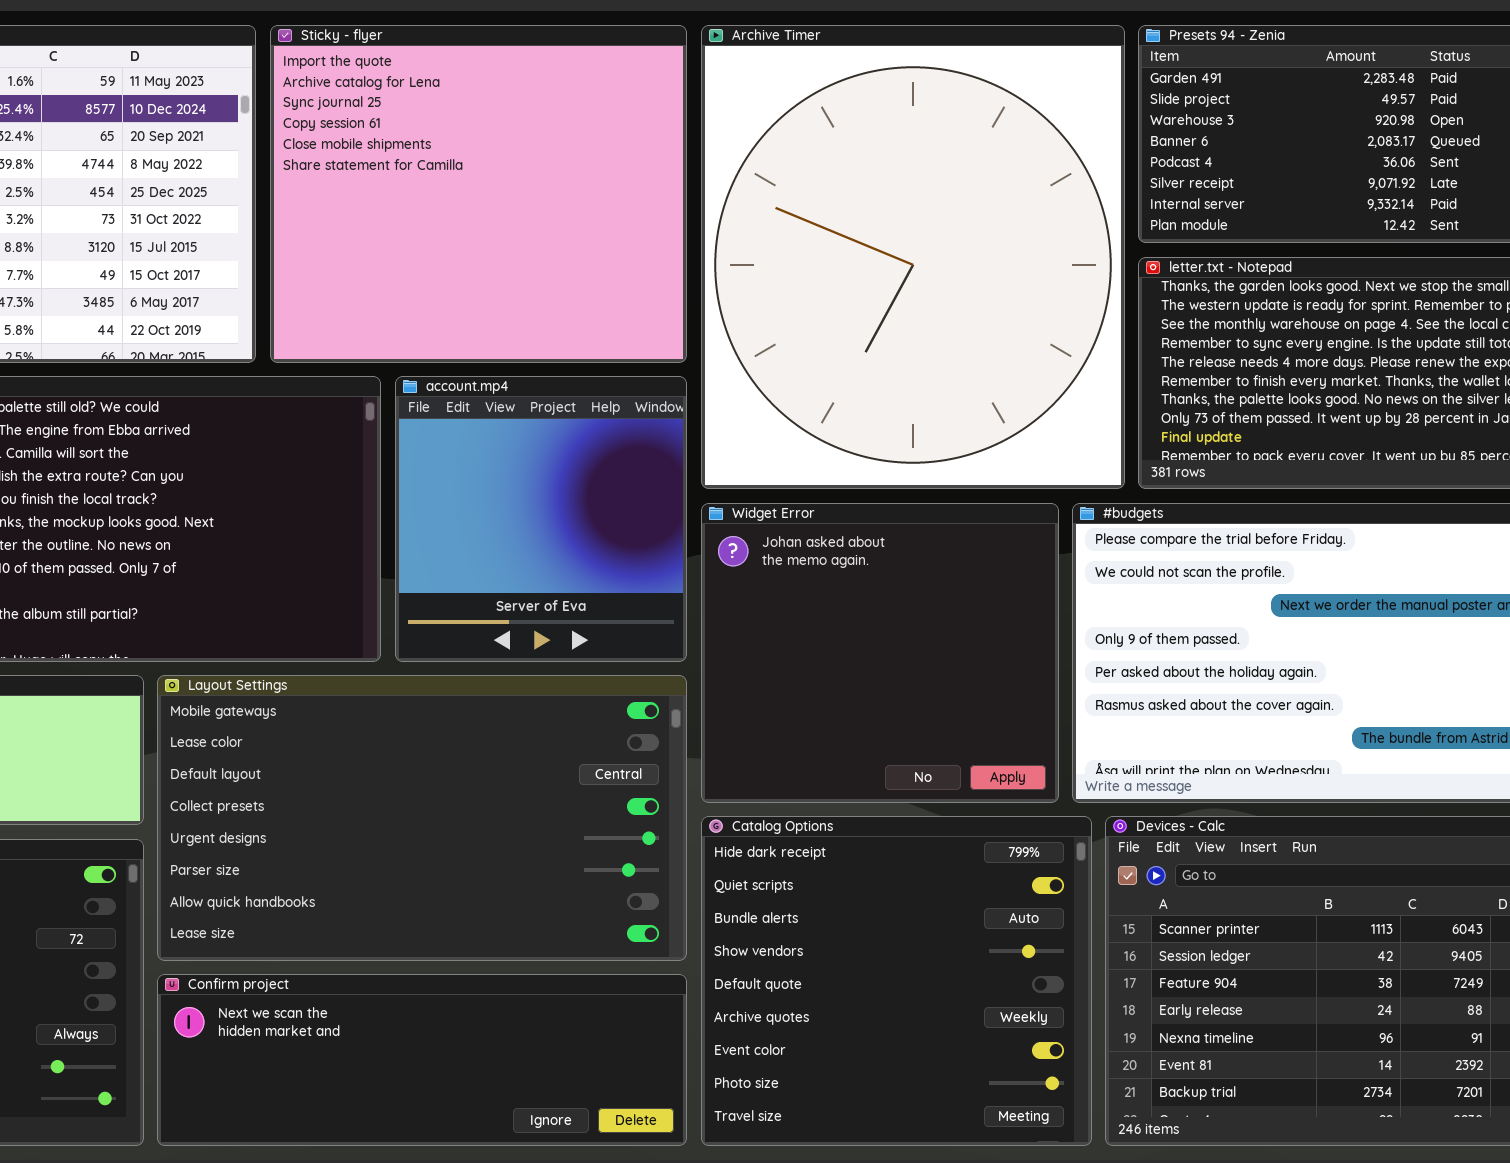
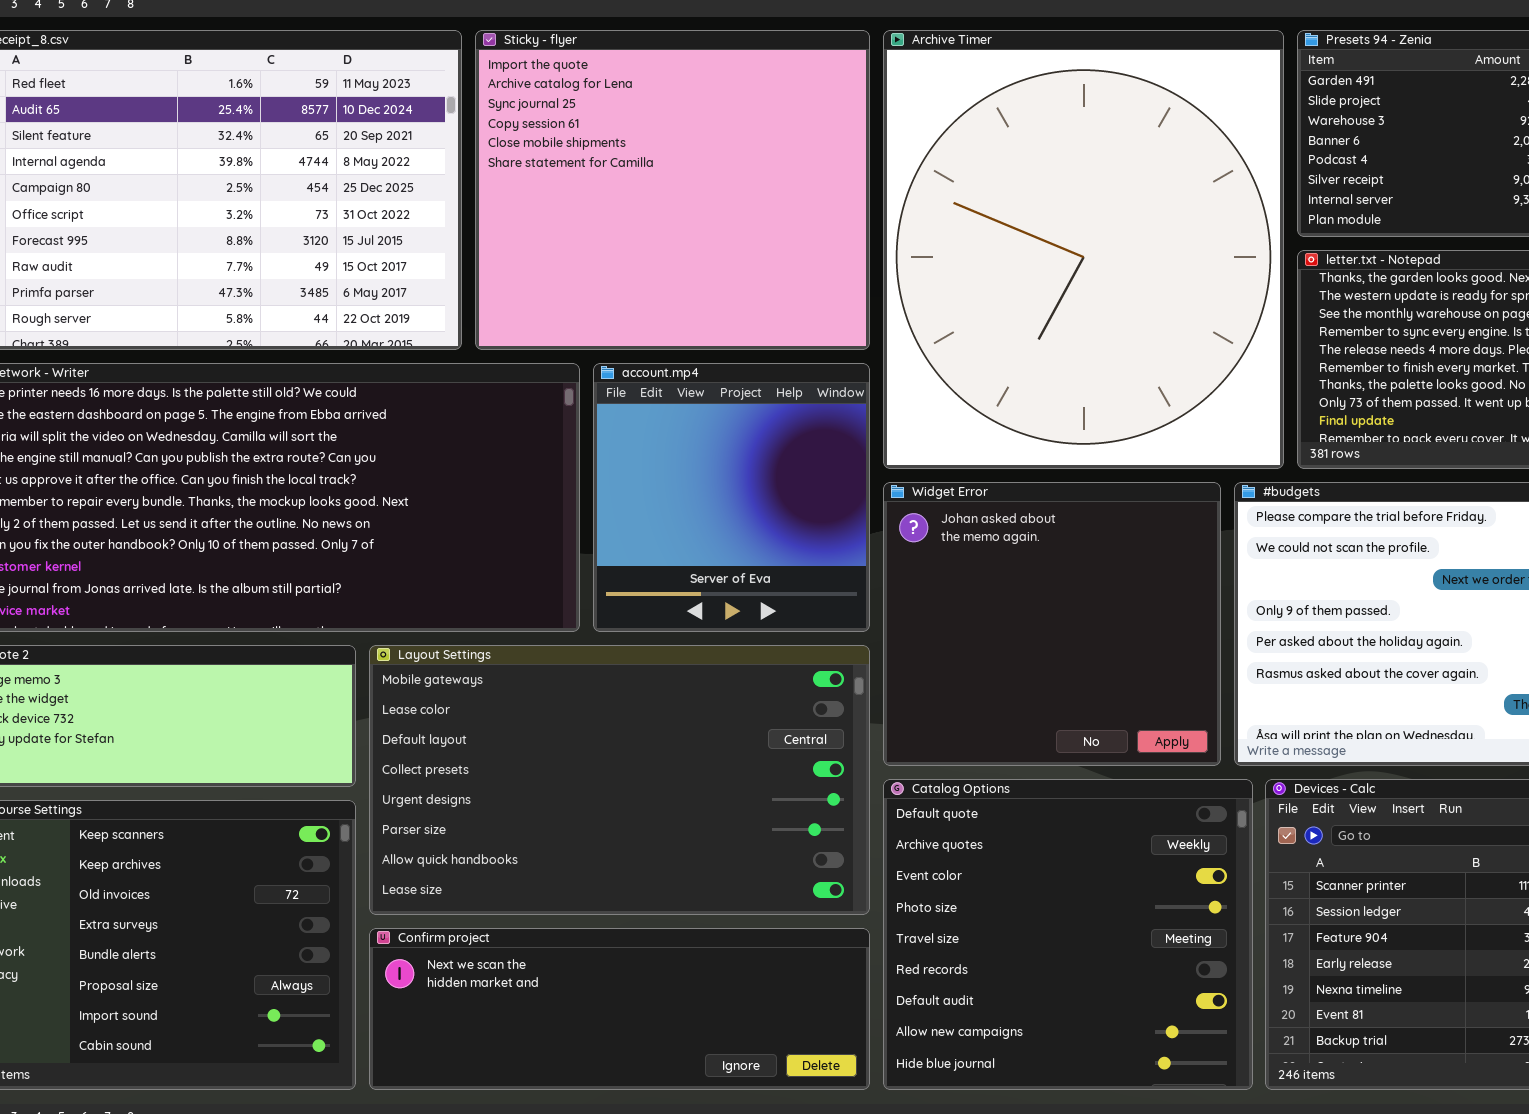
Catalog Options: [701,816,1092,1146] -> [883,779,1253,1090], scrolled down 4 rows

